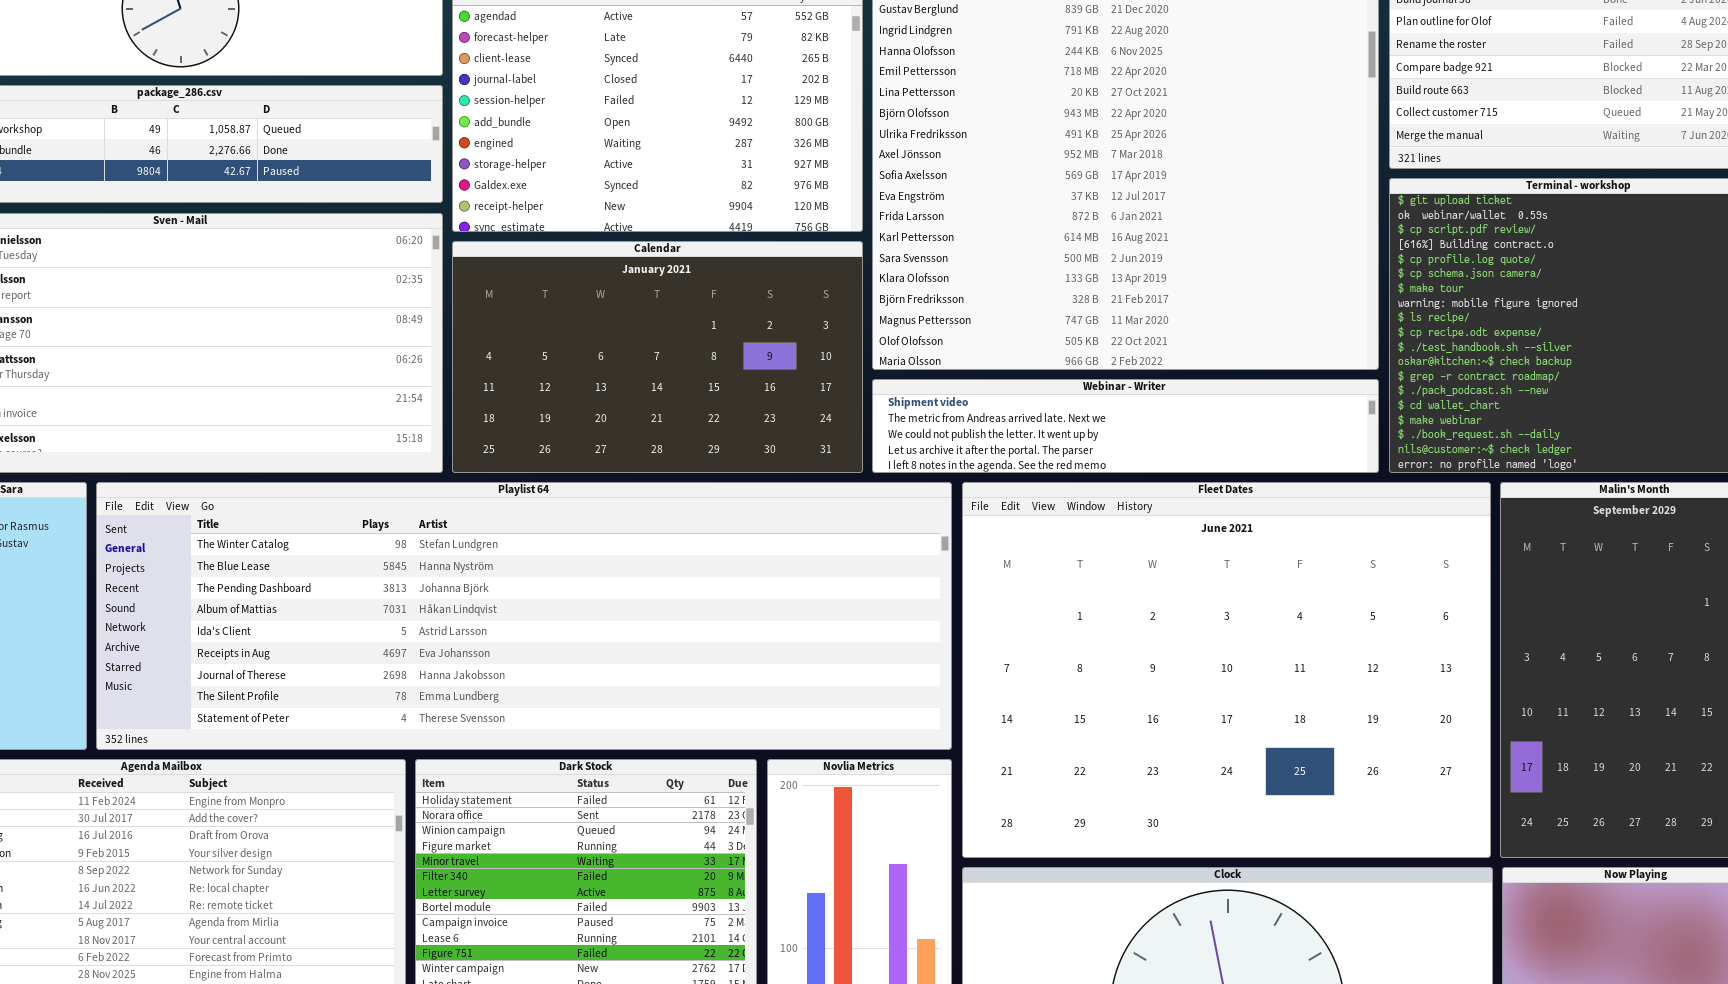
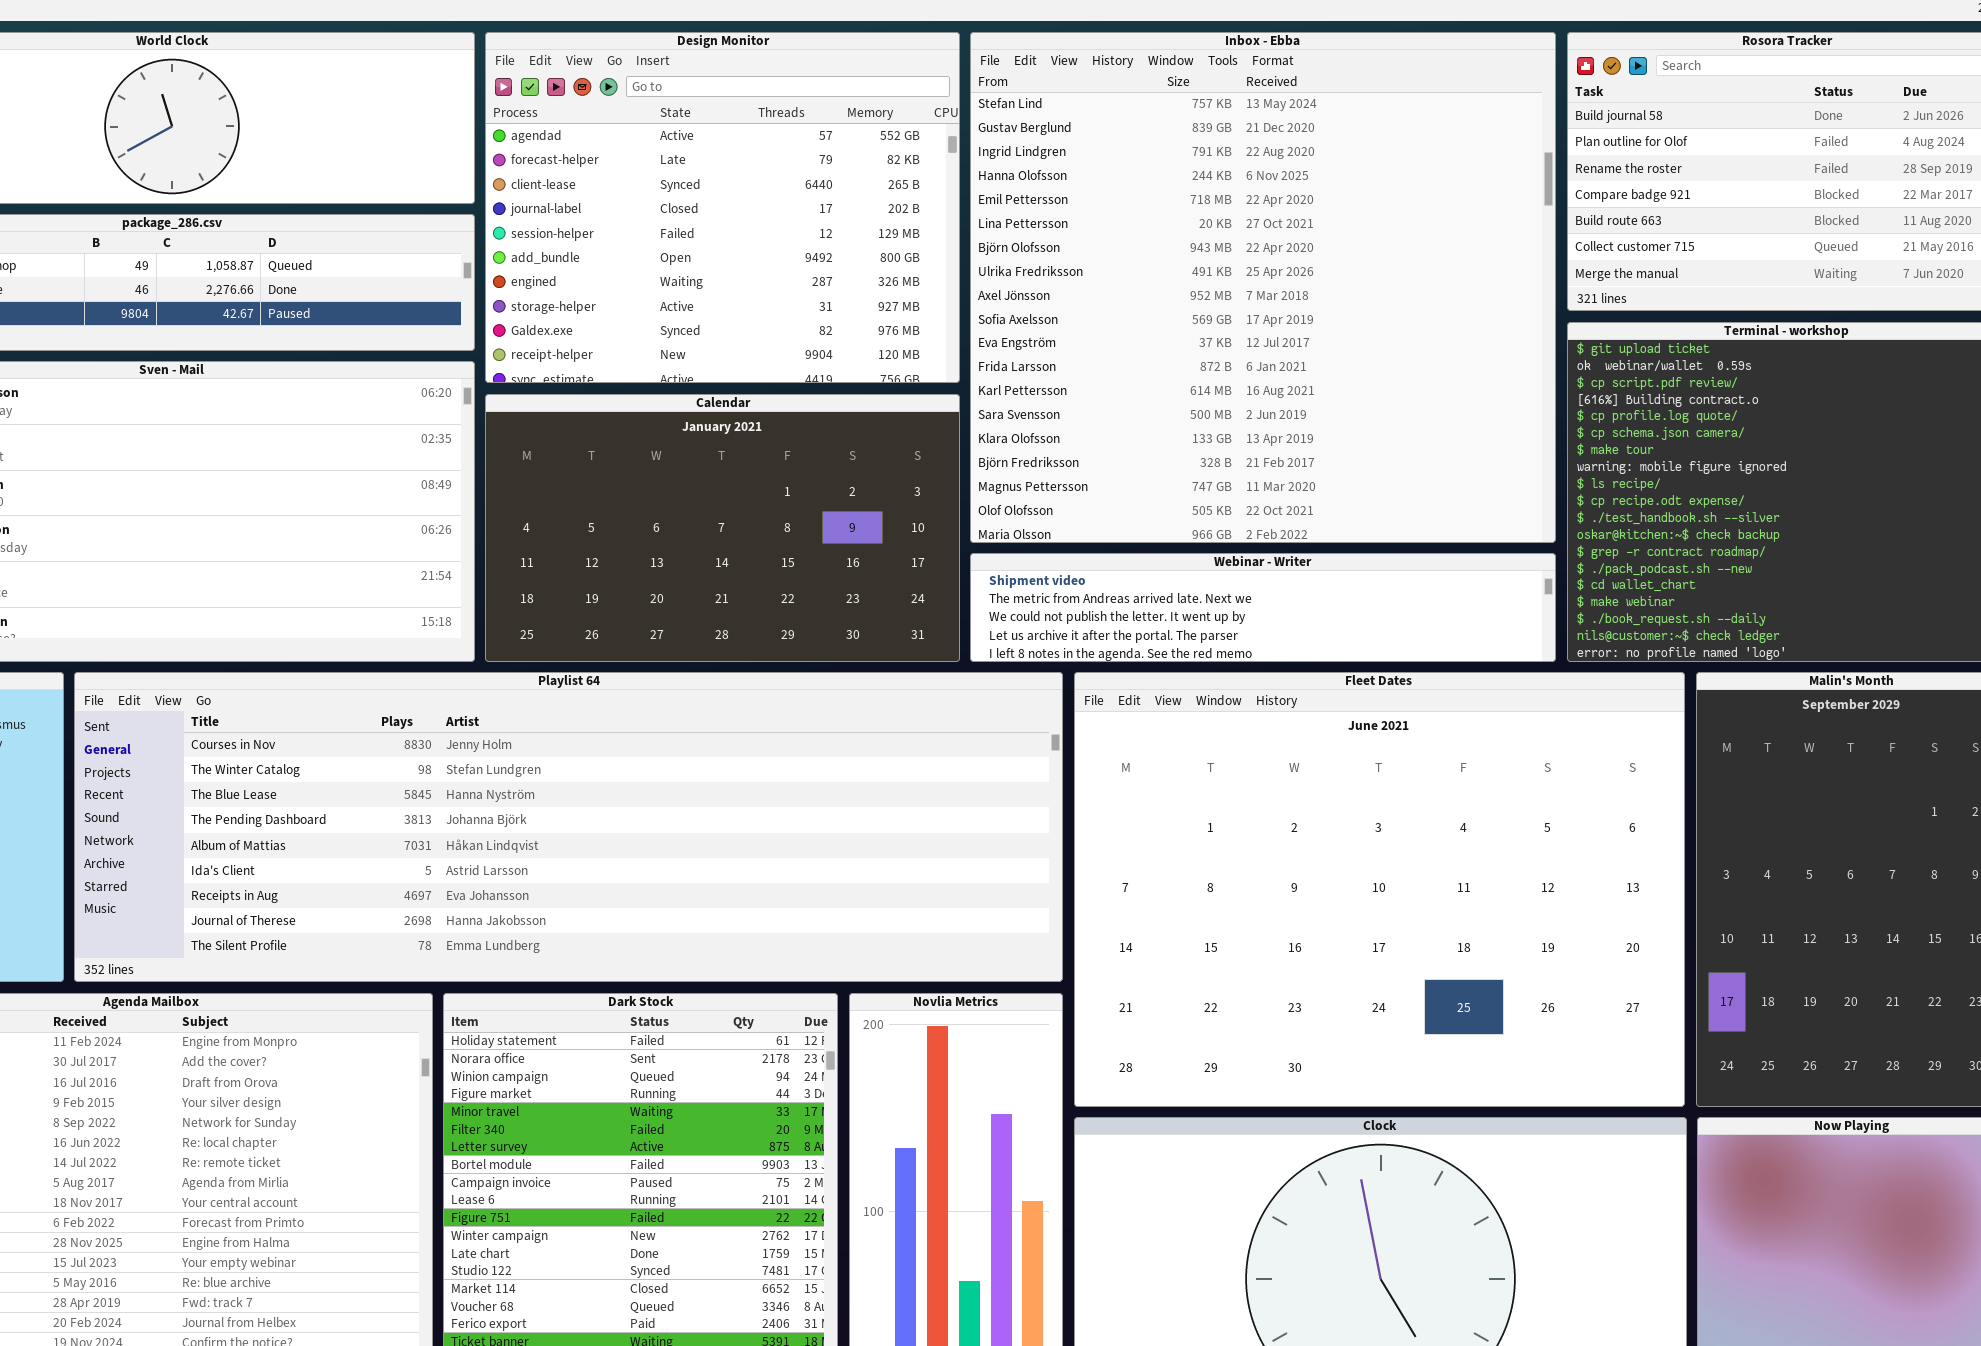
Playlist 64: [96,482,952,750] -> [74,672,1063,982], scrolled up 1 row

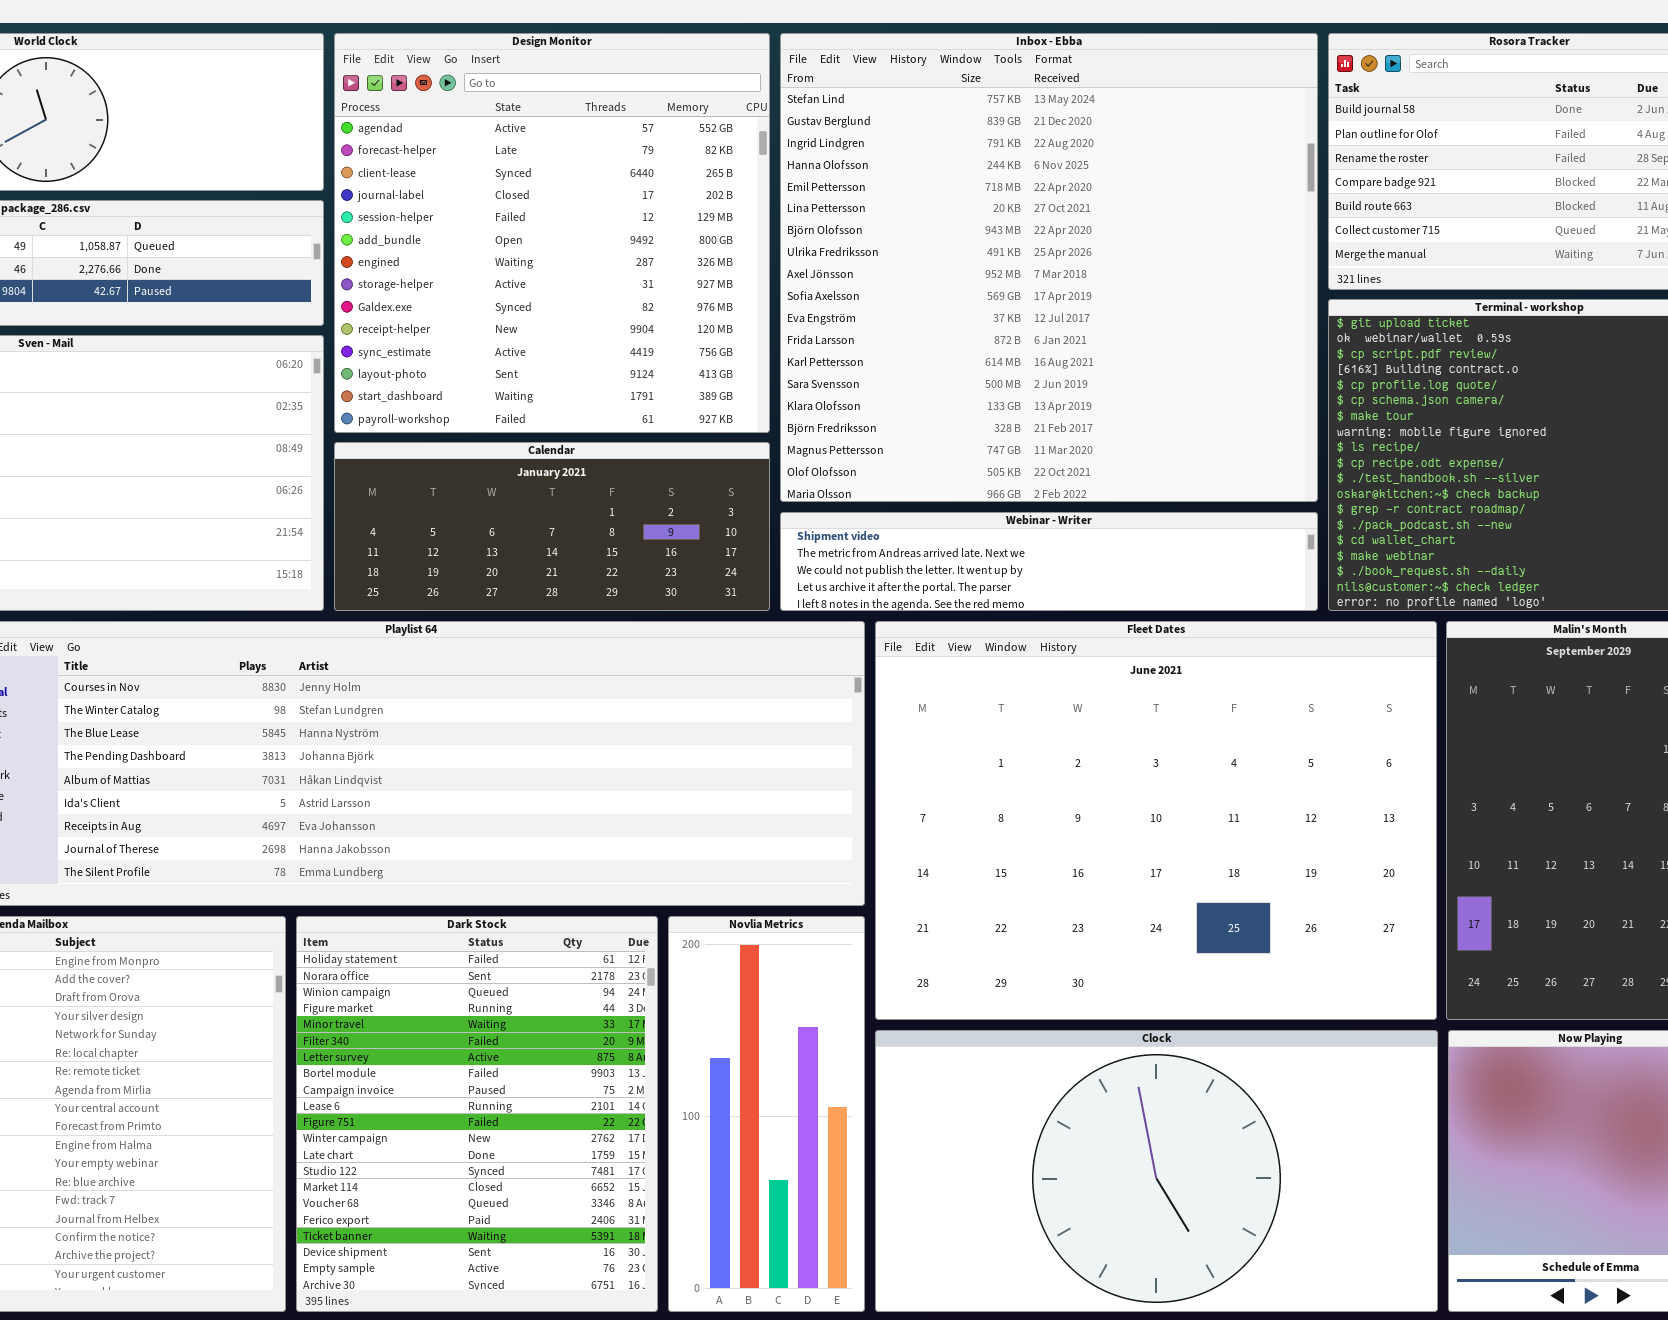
Design Monitor: [485,32,960,383] -> [334,33,770,433], resized
Calendar: [485,394,960,662] -> [334,442,770,611], resized

